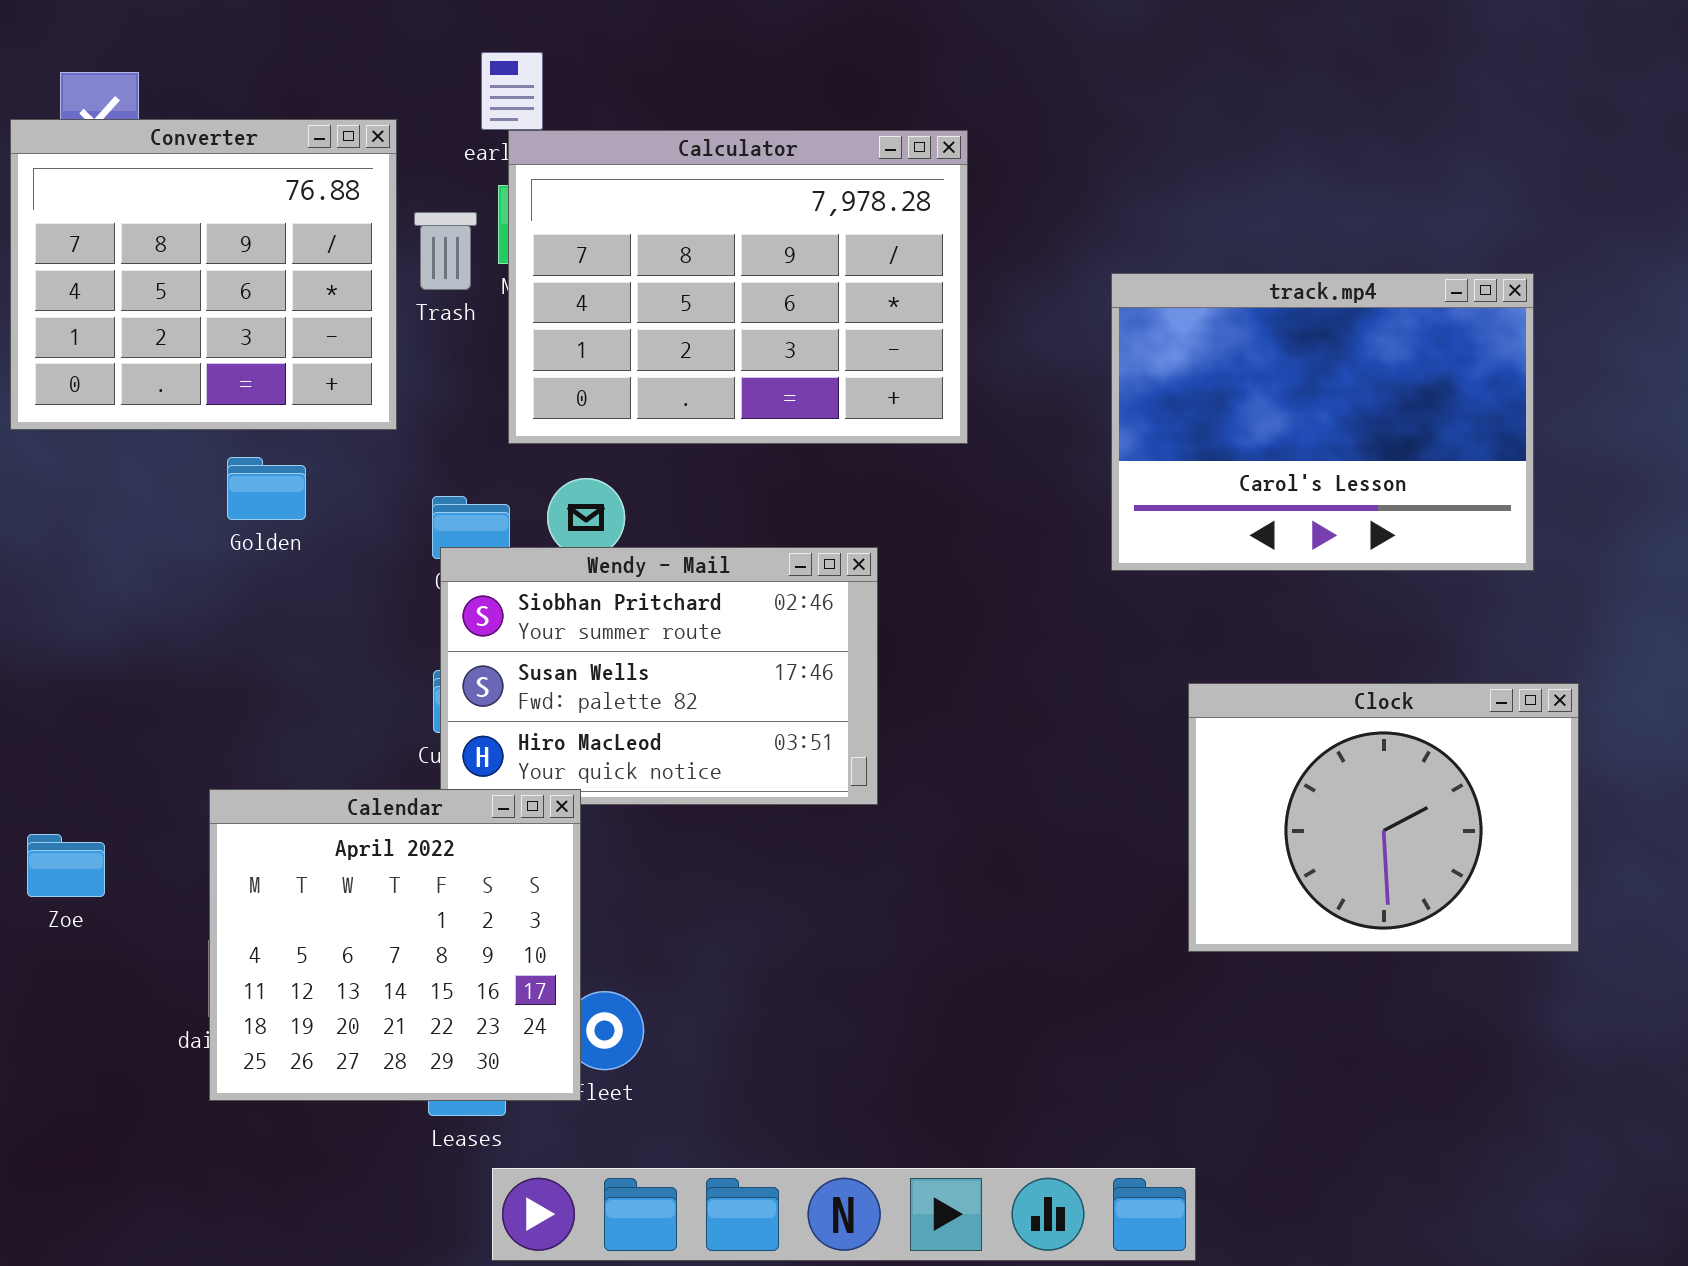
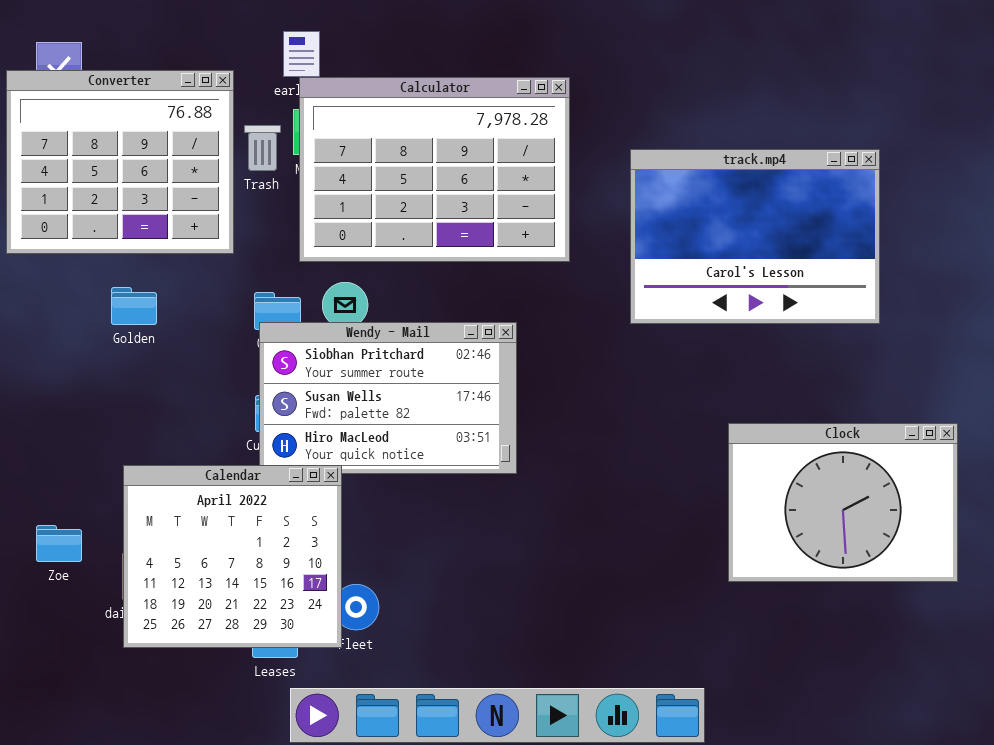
track.mp4: [1111,273,1534,571] -> [630,149,880,324], moved
Golden: [227,457,306,520] -> [111,287,157,325], moved
Clock: [1188,683,1579,952] -> [728,423,958,582], moved
Zoe: [27,834,105,897] -> [36,525,82,562], moved

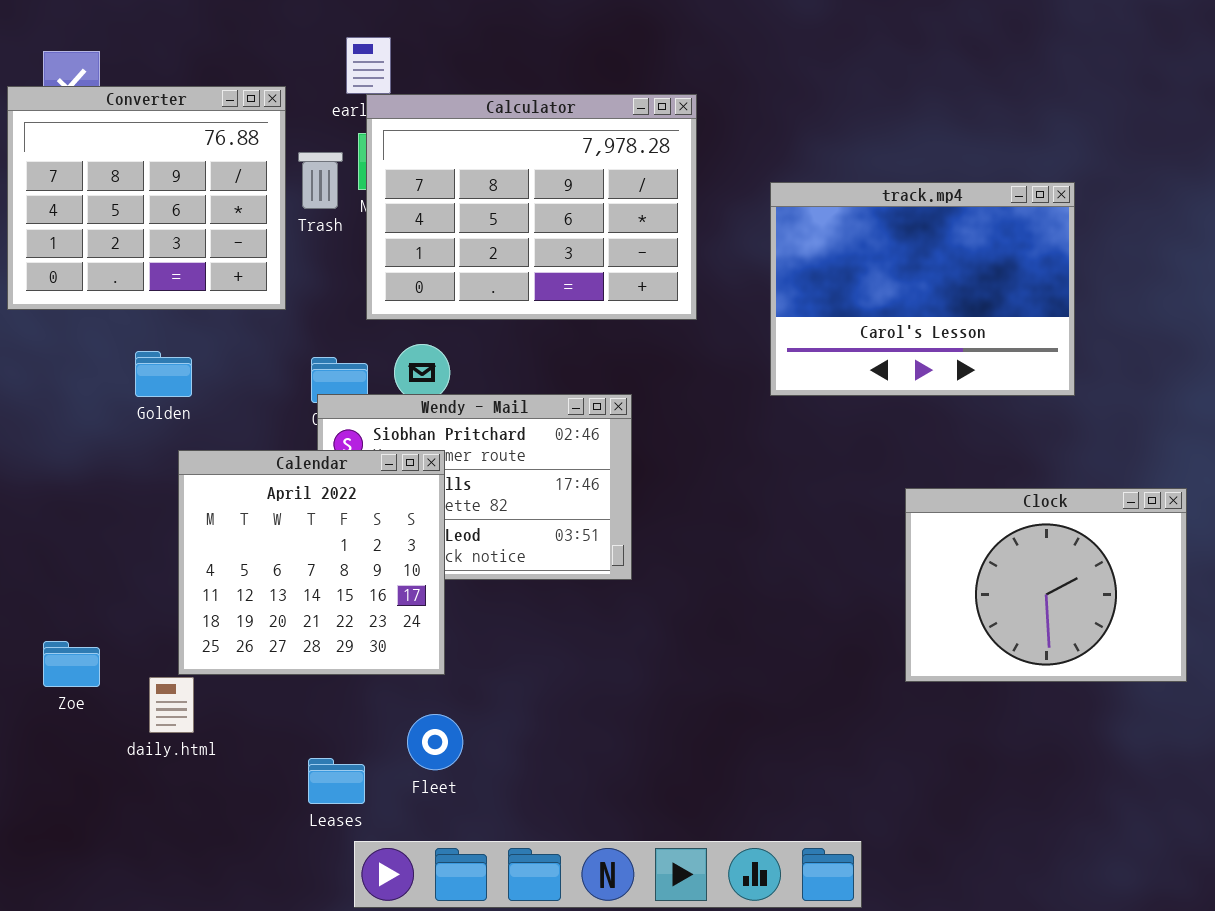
Clock: [728,423,958,582] -> [905,488,1187,682], moved
Calendar: [123,465,342,648] -> [178,450,445,675], moved

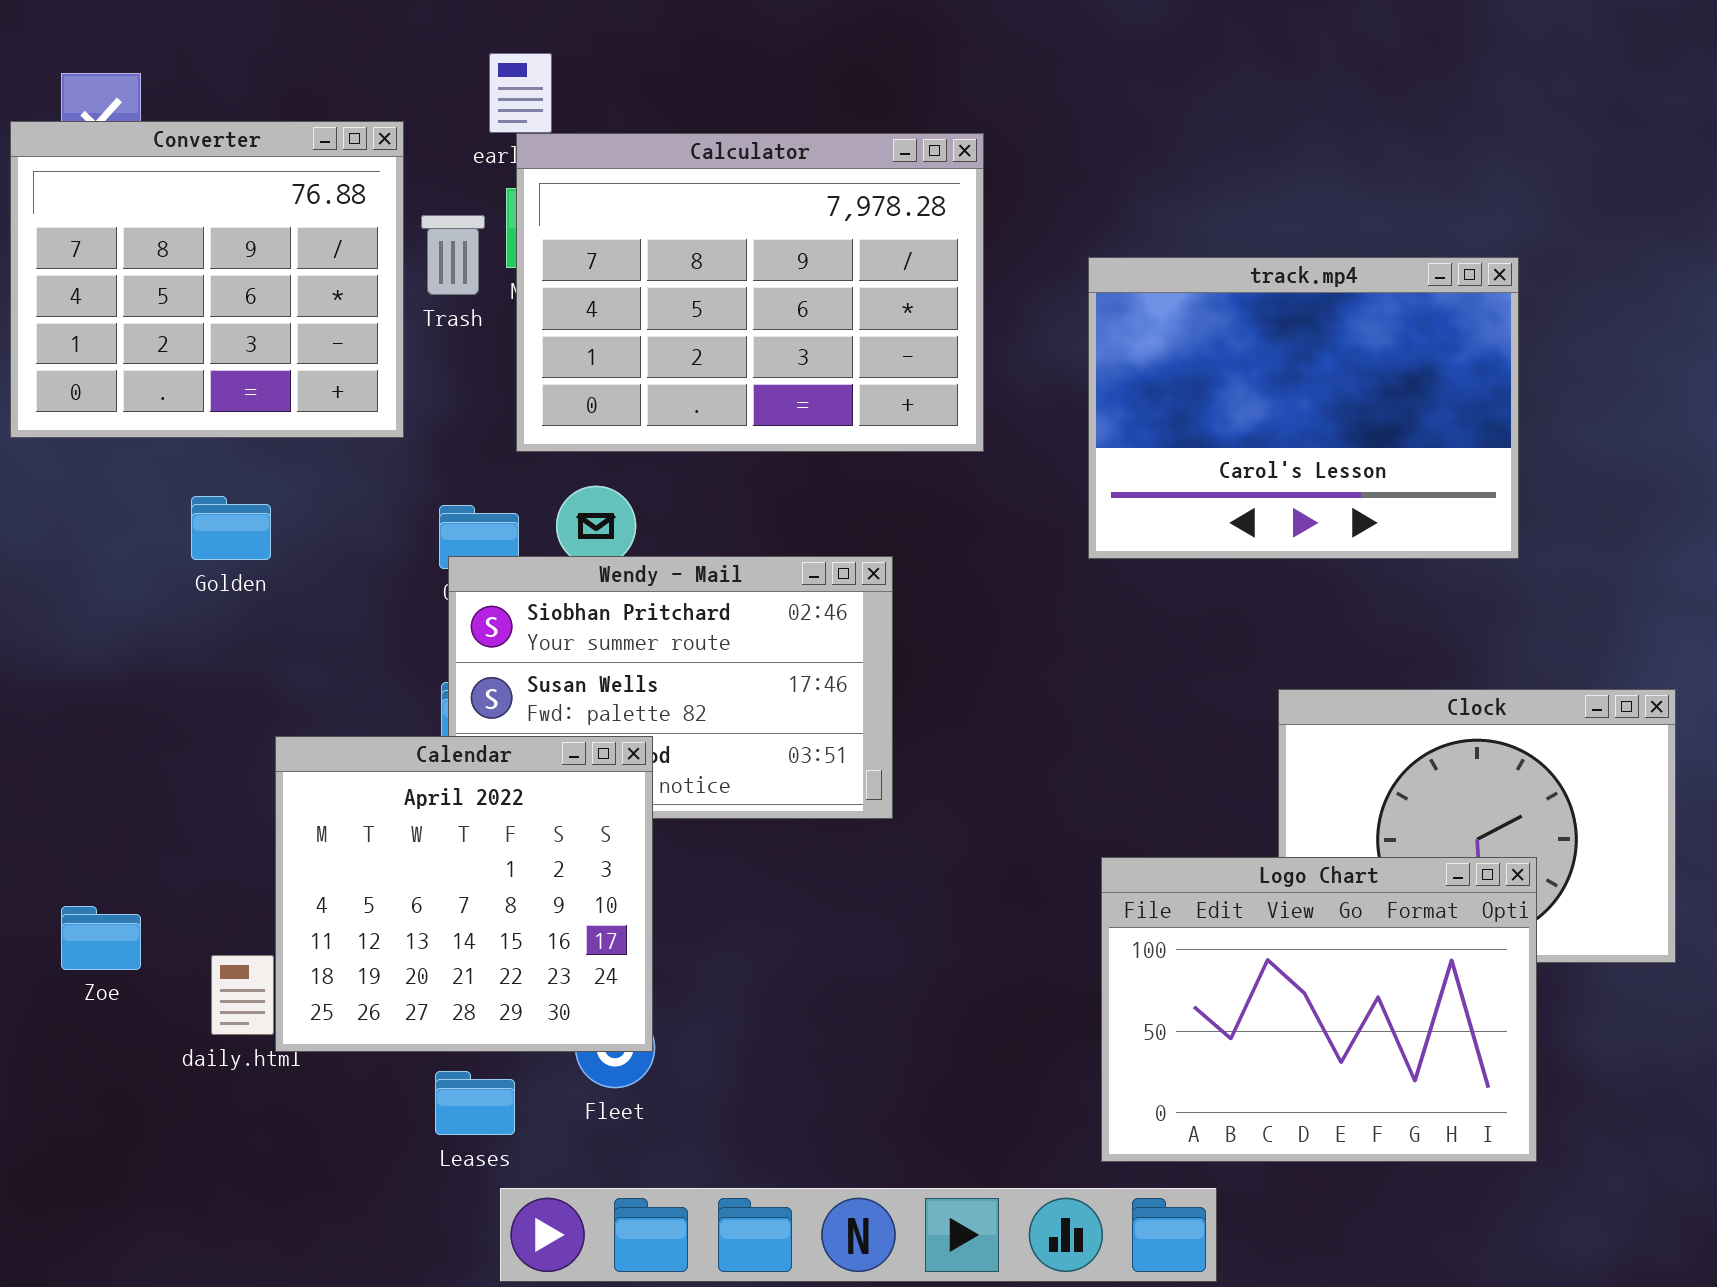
Calendar: [178,450,445,675] -> [275,736,653,1052], moved
Logo Chart: none -> [1101,857,1537,1162], opened

